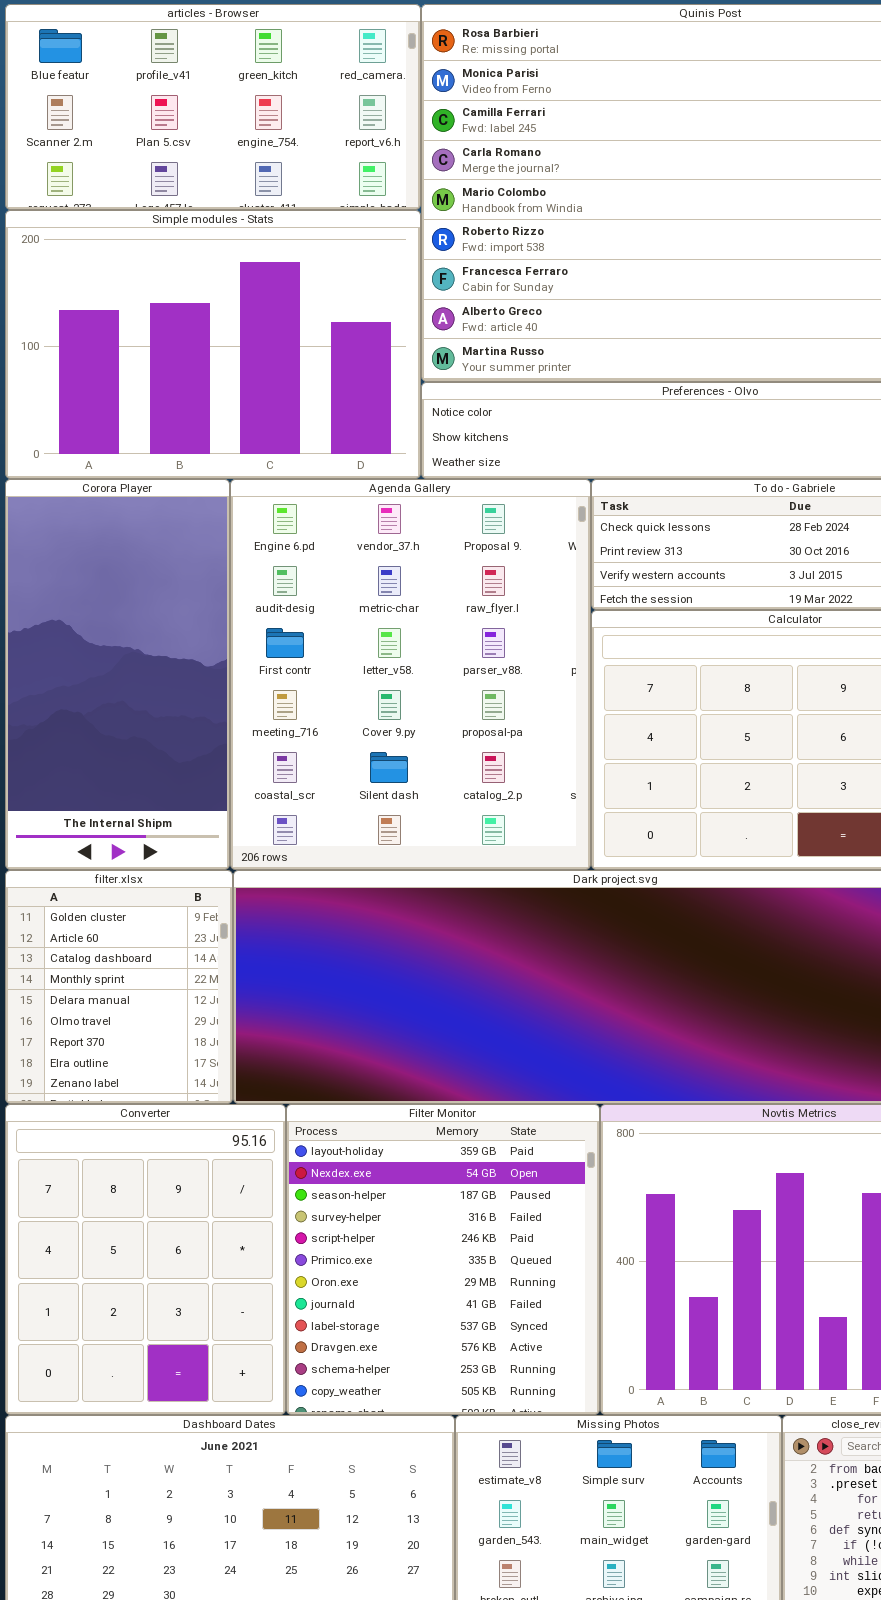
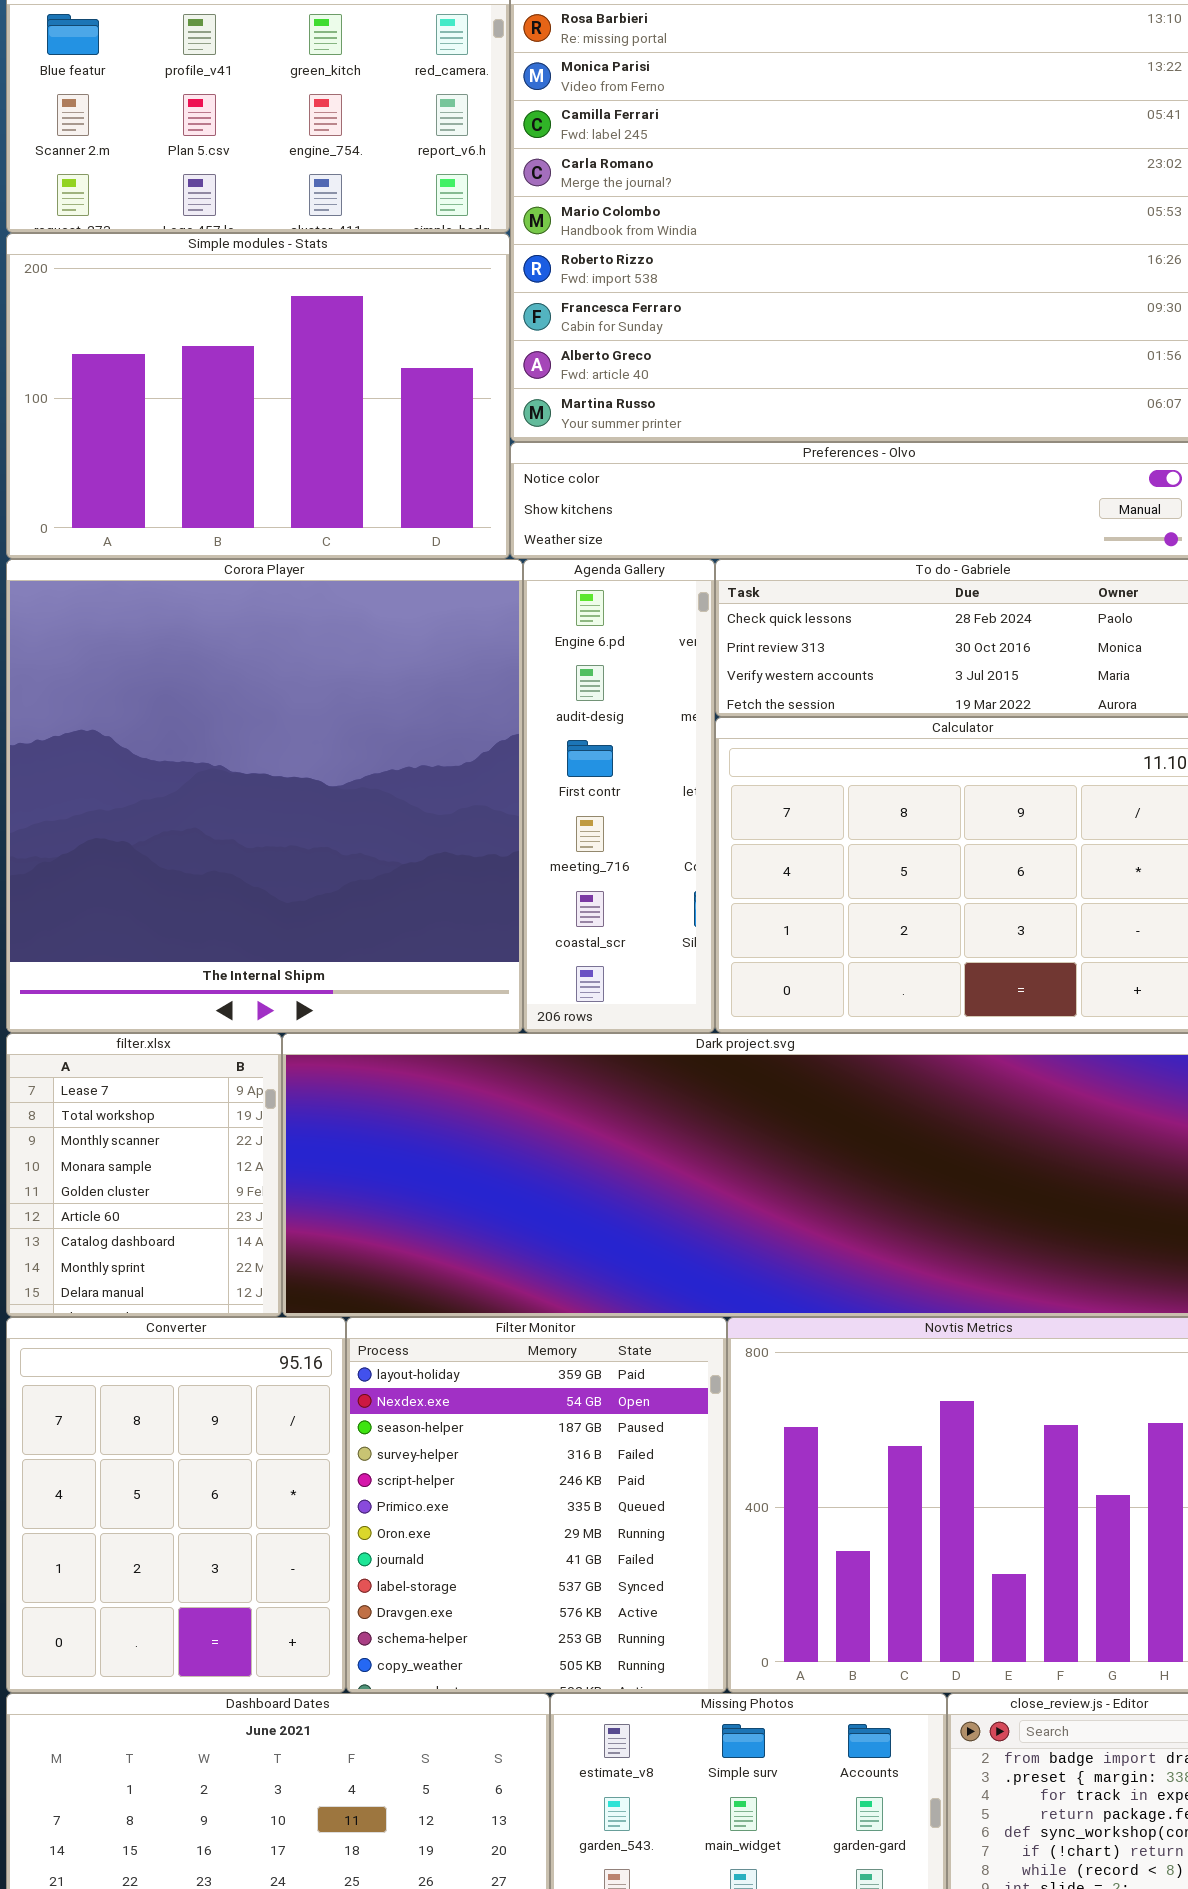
Corora Player: [5,479,230,870] -> [6,559,523,1033], resized
Agenda Gallery: [230,479,591,870] -> [523,559,715,1033], resized
filter.xlsx: [5,870,233,1104] -> [6,1033,282,1317], scrolled up 4 rows

